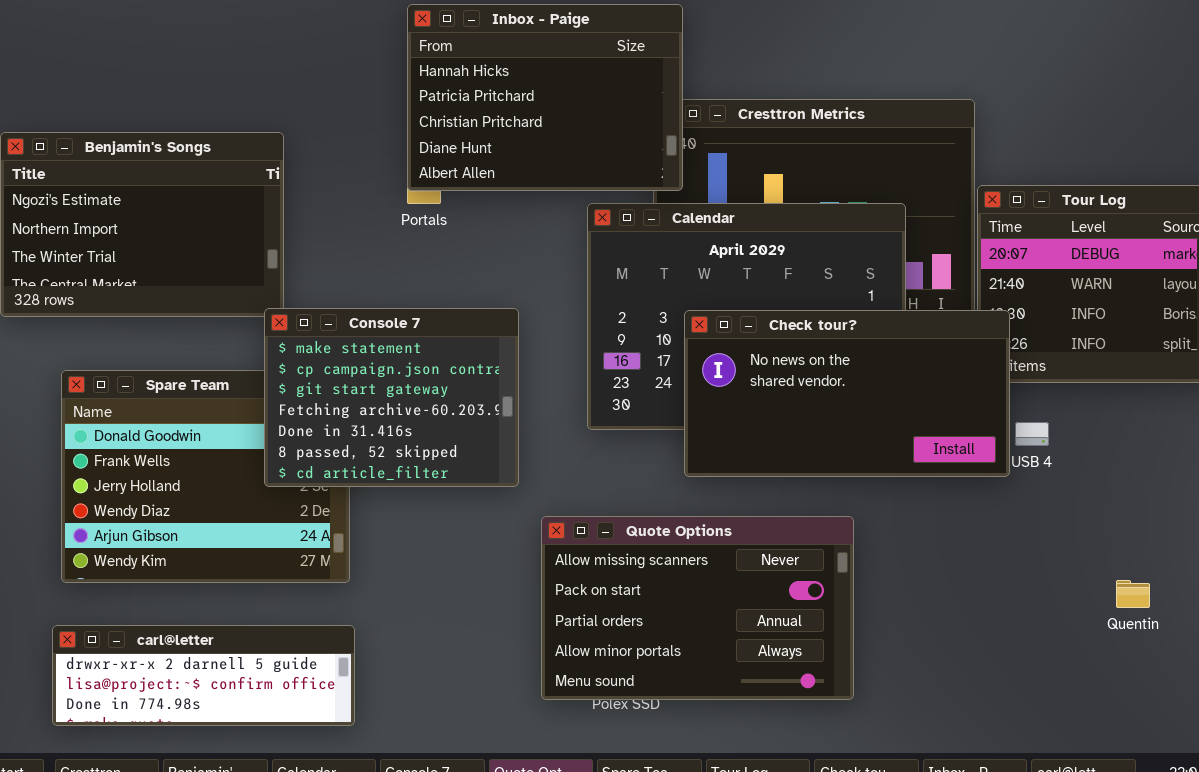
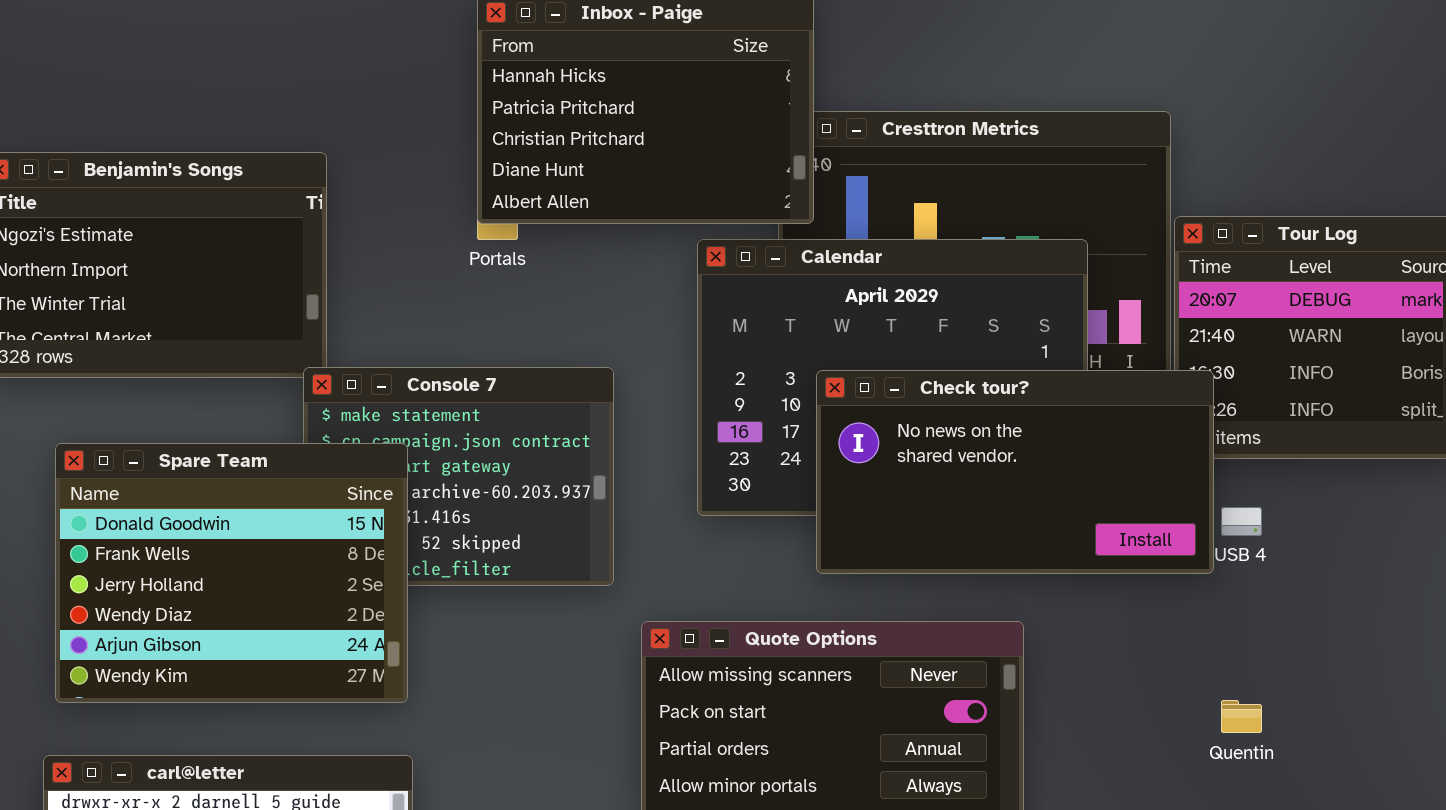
Spare Team: [61,370,350,583] -> [55,443,408,703], raised
Quentin: [1116,580,1150,608] -> [1221,700,1262,733], moved

